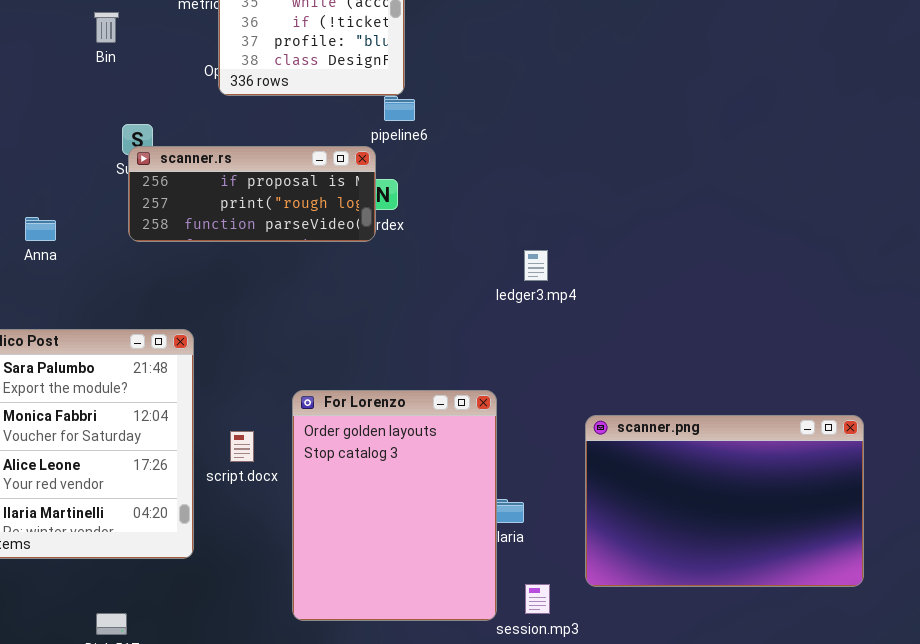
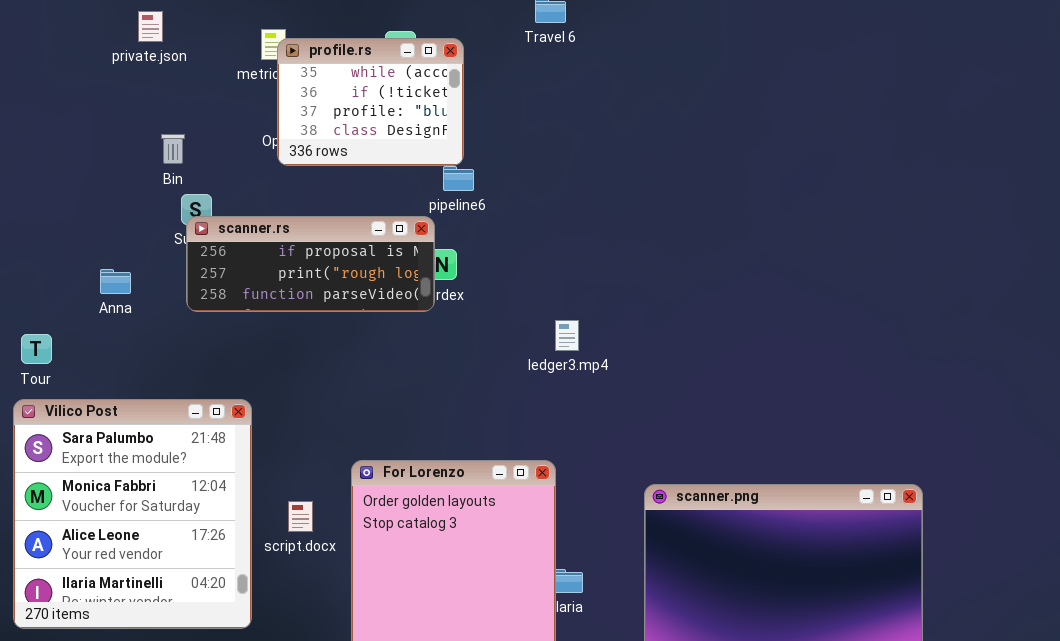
Bin: [94,12,119,43] -> [161,134,185,164], moved
Anna: [25,217,56,241] -> [100,269,131,294], moved
ledger3.mp4: [524,250,548,281] -> [555,320,579,351], moved

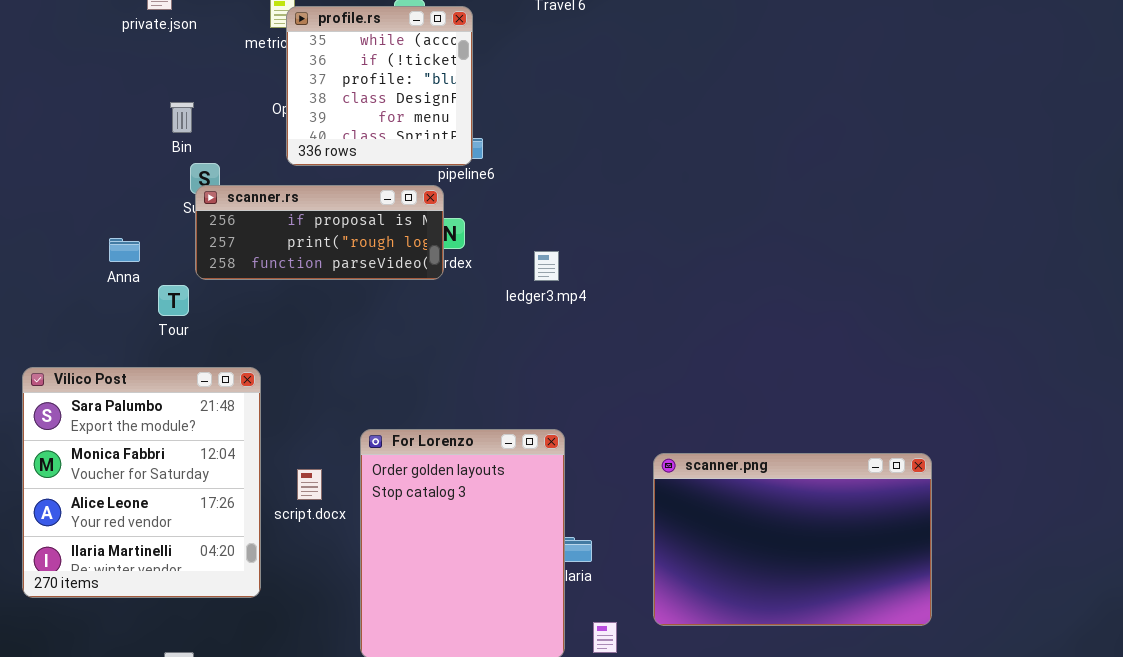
profile.rs: [277,38,464,166] -> [286,6,473,166], resized
ledger3.mp4: [555,320,579,351] -> [534,251,559,281], moved
Tour: [21,334,52,364] -> [158,285,189,316], moved

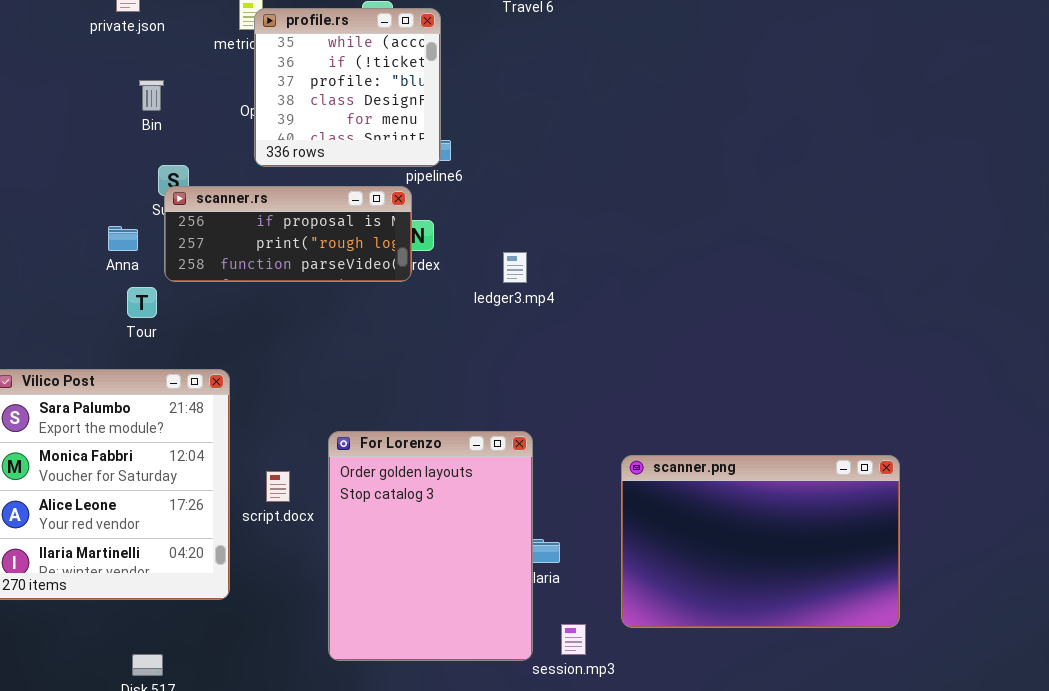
Bin: [170,102,194,133] -> [139,80,164,111], moved
Anna: [109,238,140,262] -> [108,226,138,251], moved

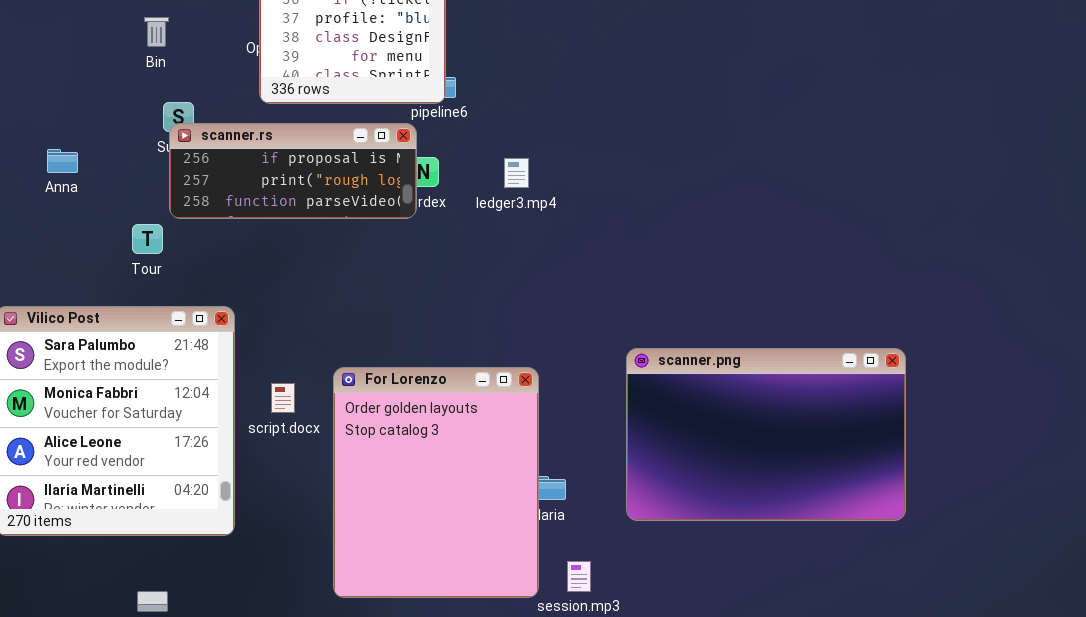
Anna: [108,226,138,251] -> [47,149,78,173], moved
ledger3.mp4: [503,252,527,283] -> [504,158,529,188], moved
scanner.png: [621,455,900,628] -> [626,348,906,521], moved
script.docx: [266,471,290,502] -> [271,383,295,413], moved

